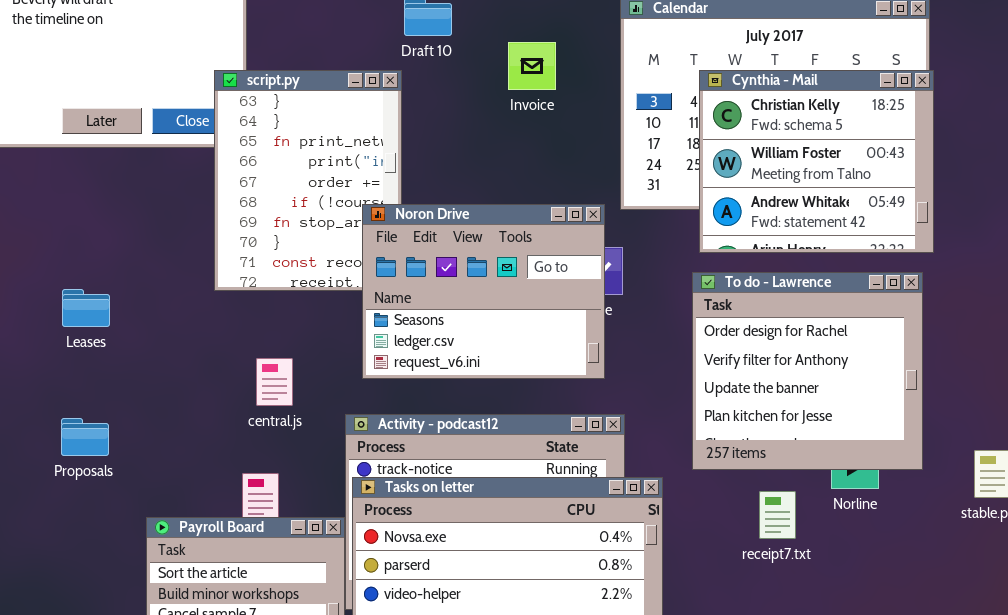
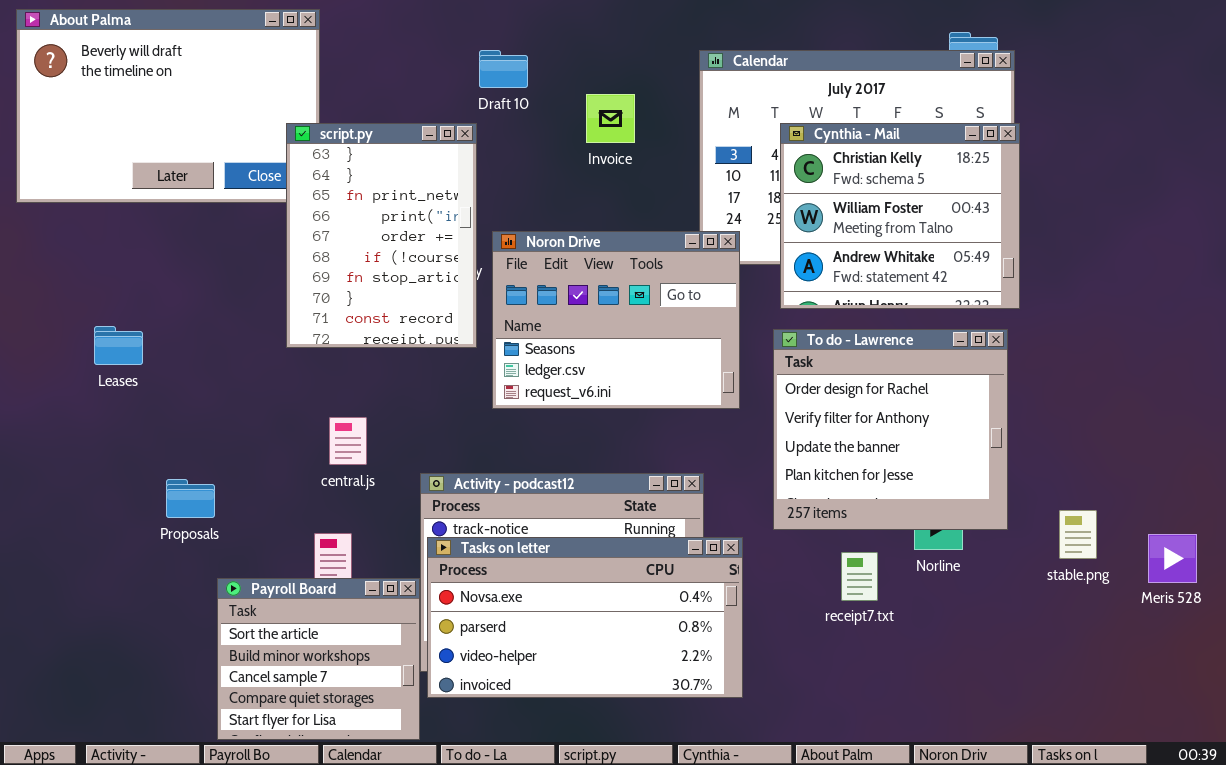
Noron Drive: [362,204,605,379] -> [492,231,740,409], moved
Leases: [62,289,110,327] -> [94,326,143,365], moved
Proposals: [61,418,109,456] -> [166,479,215,518], moved

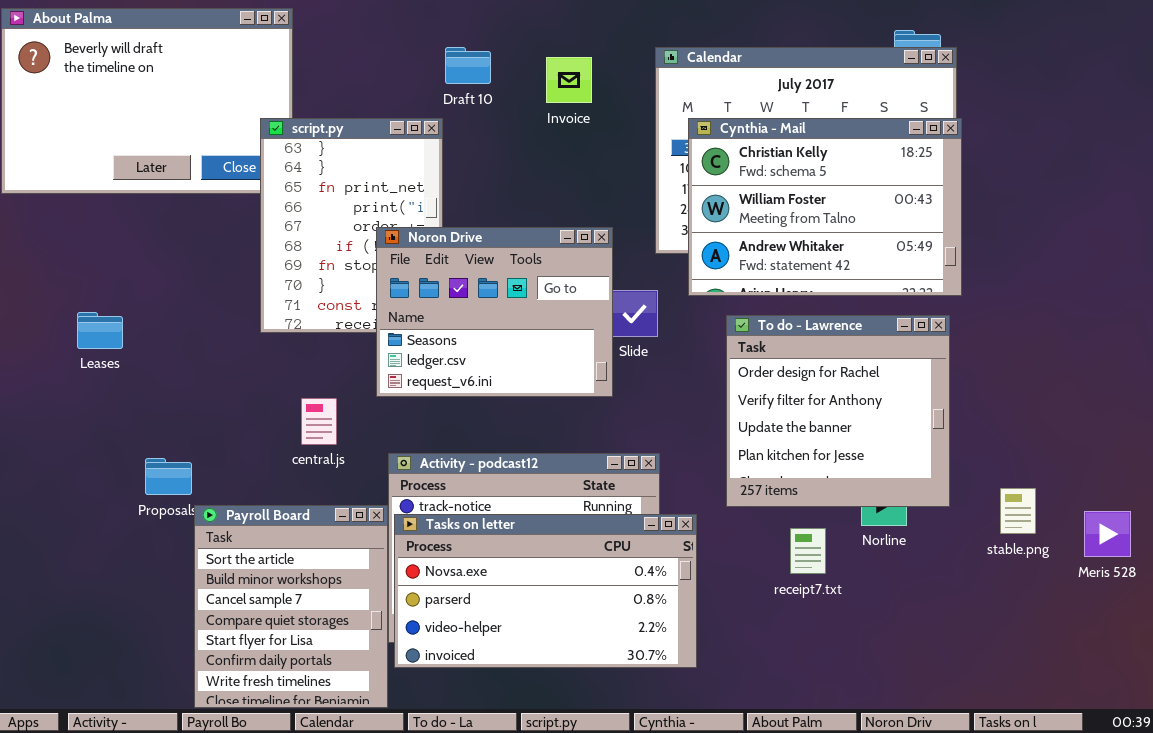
Invoice: [586,94,635,143] -> [546,57,592,103], moved
Cynthia - Mail: [780,123,1020,309] -> [688,118,962,296], resized
Noron Drive: [492,231,740,409] -> [376,227,613,397], moved
Payroll Board: [217,578,420,740] -> [194,505,388,708], resized

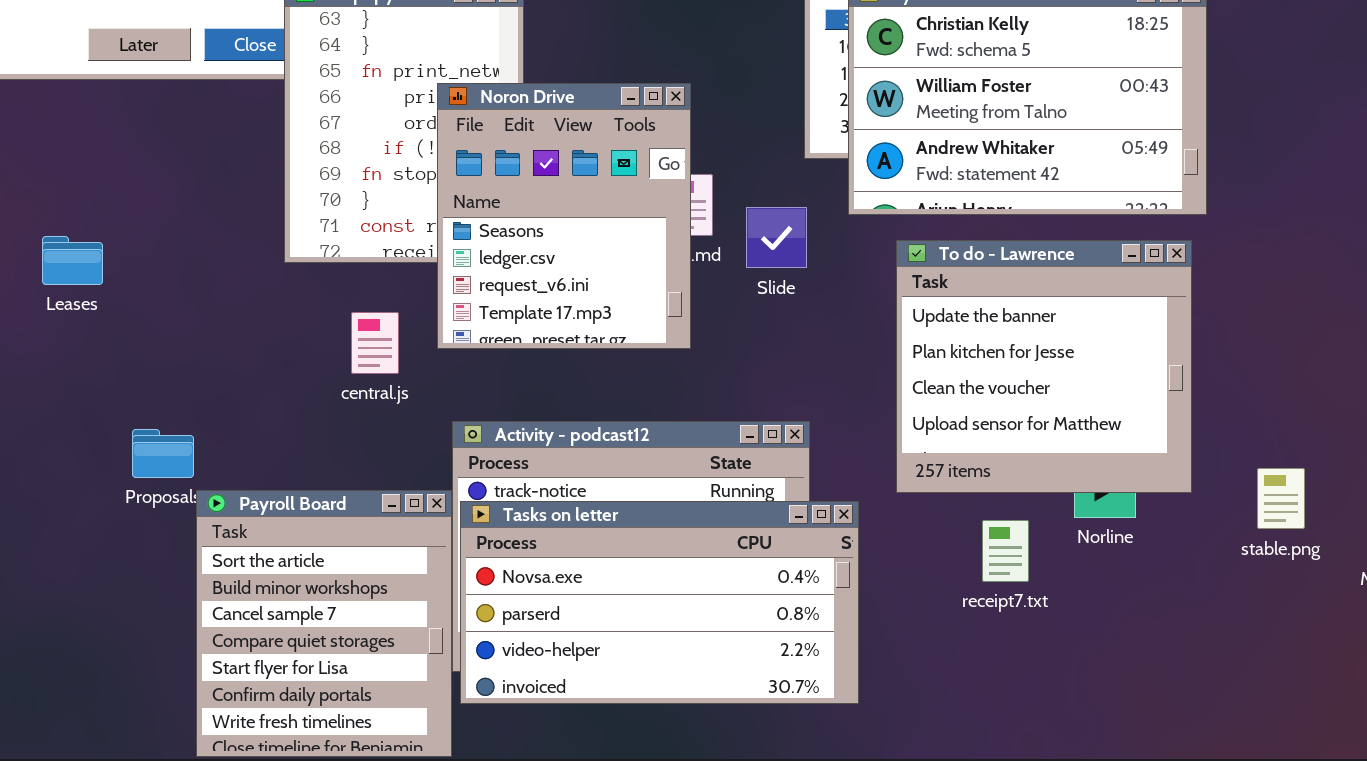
Noron Drive: [376,227,613,397] -> [437,83,691,349], resized
To do - Lawrence: [726,315,950,507] -> [896,240,1192,493], scrolled down 2 rows
central.js: [301,398,337,445] -> [351,312,399,374], moved

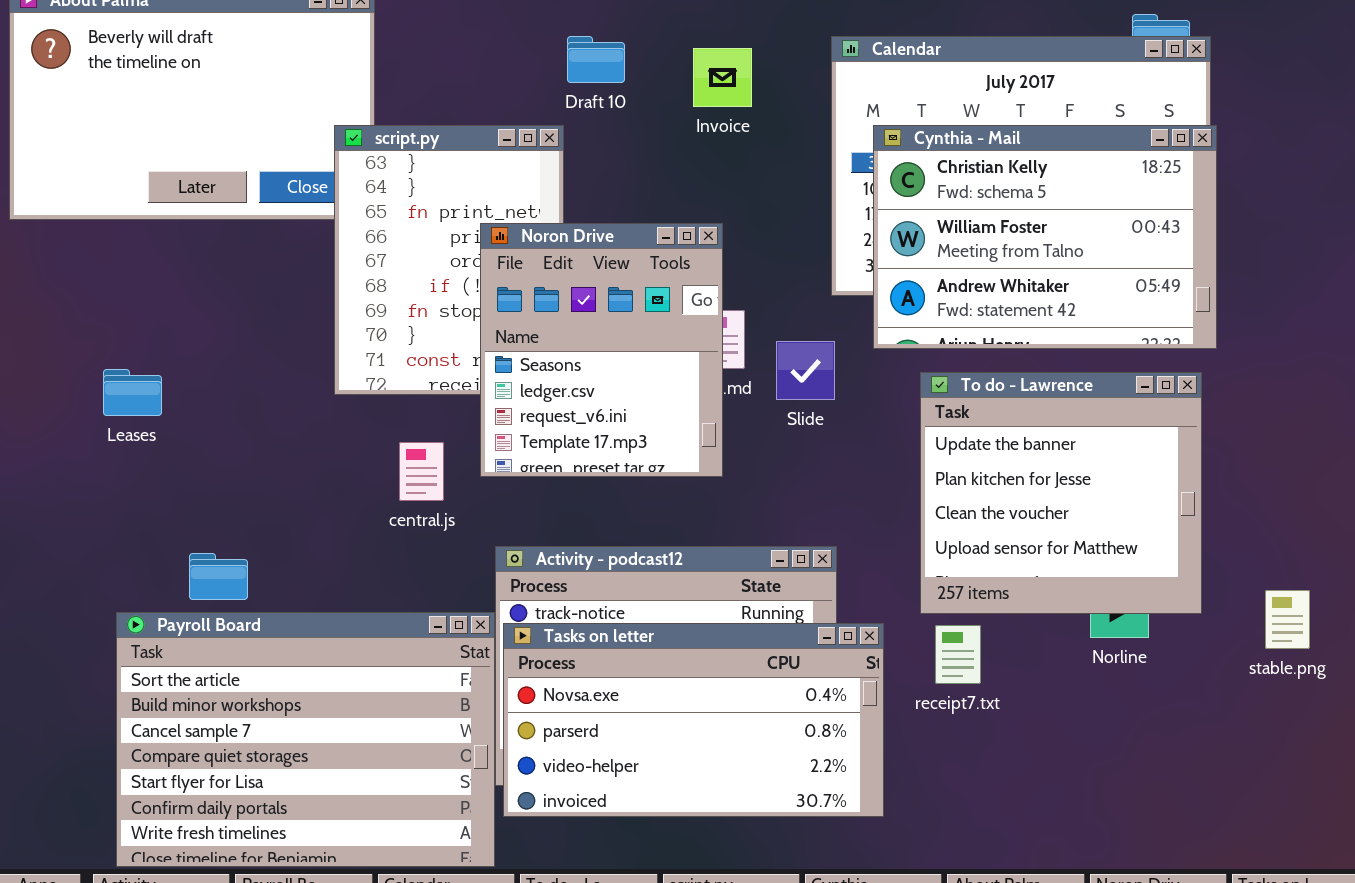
Payroll Board: [196,490,452,757] -> [116,612,495,867], resized
receipt7.txt: [982,520,1029,582] -> [935,625,981,684], moved

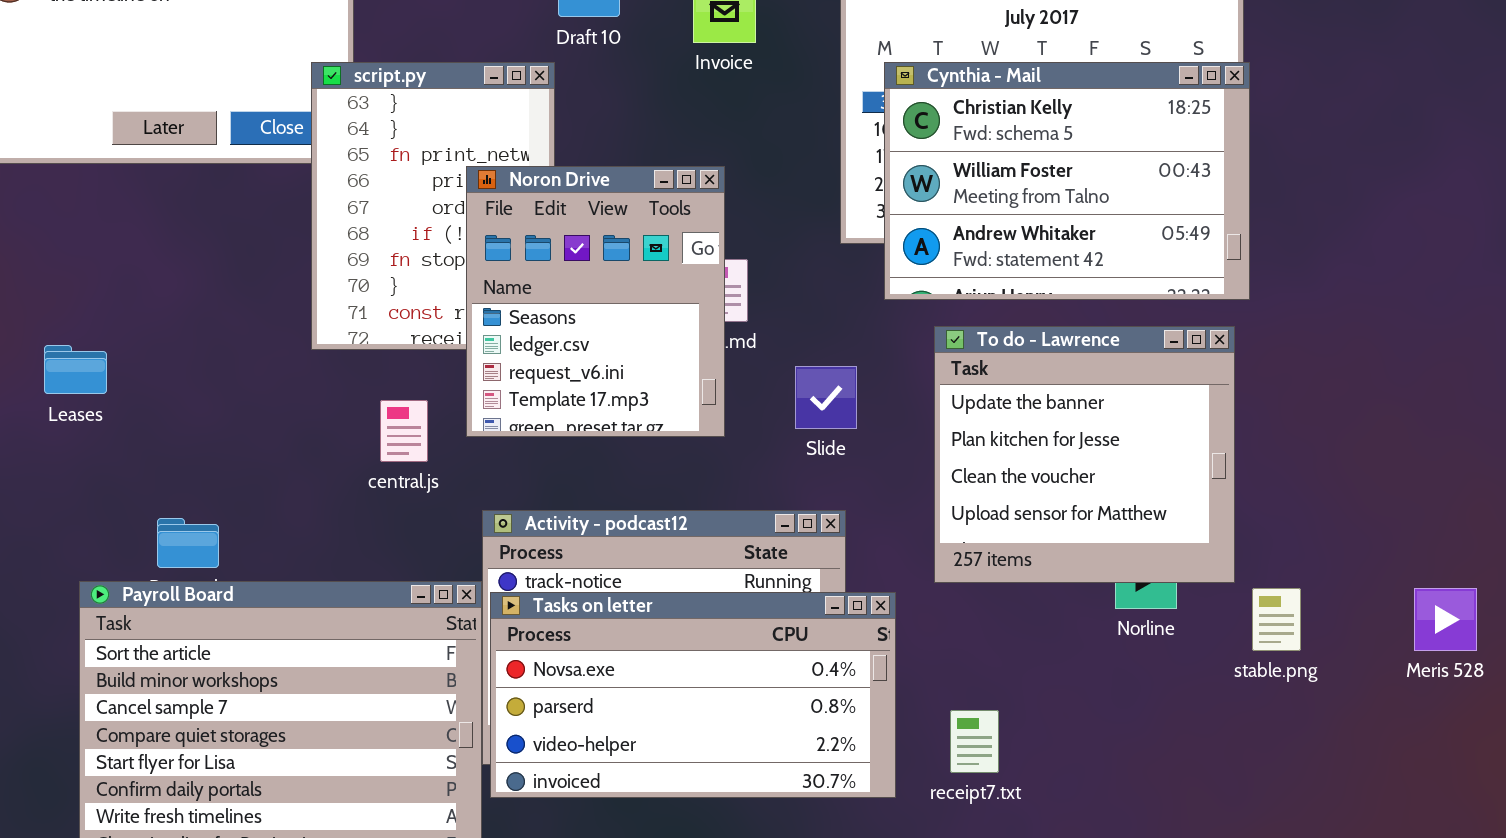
Slide: [776,341,835,400] -> [795,366,857,429], moved
Leases: [103,369,162,416] -> [44,345,107,394], moved
stable.png: [1265,590,1310,649] -> [1252,588,1301,651], moved
receipt7.txt: [935,625,981,684] -> [950,710,999,773], moved

